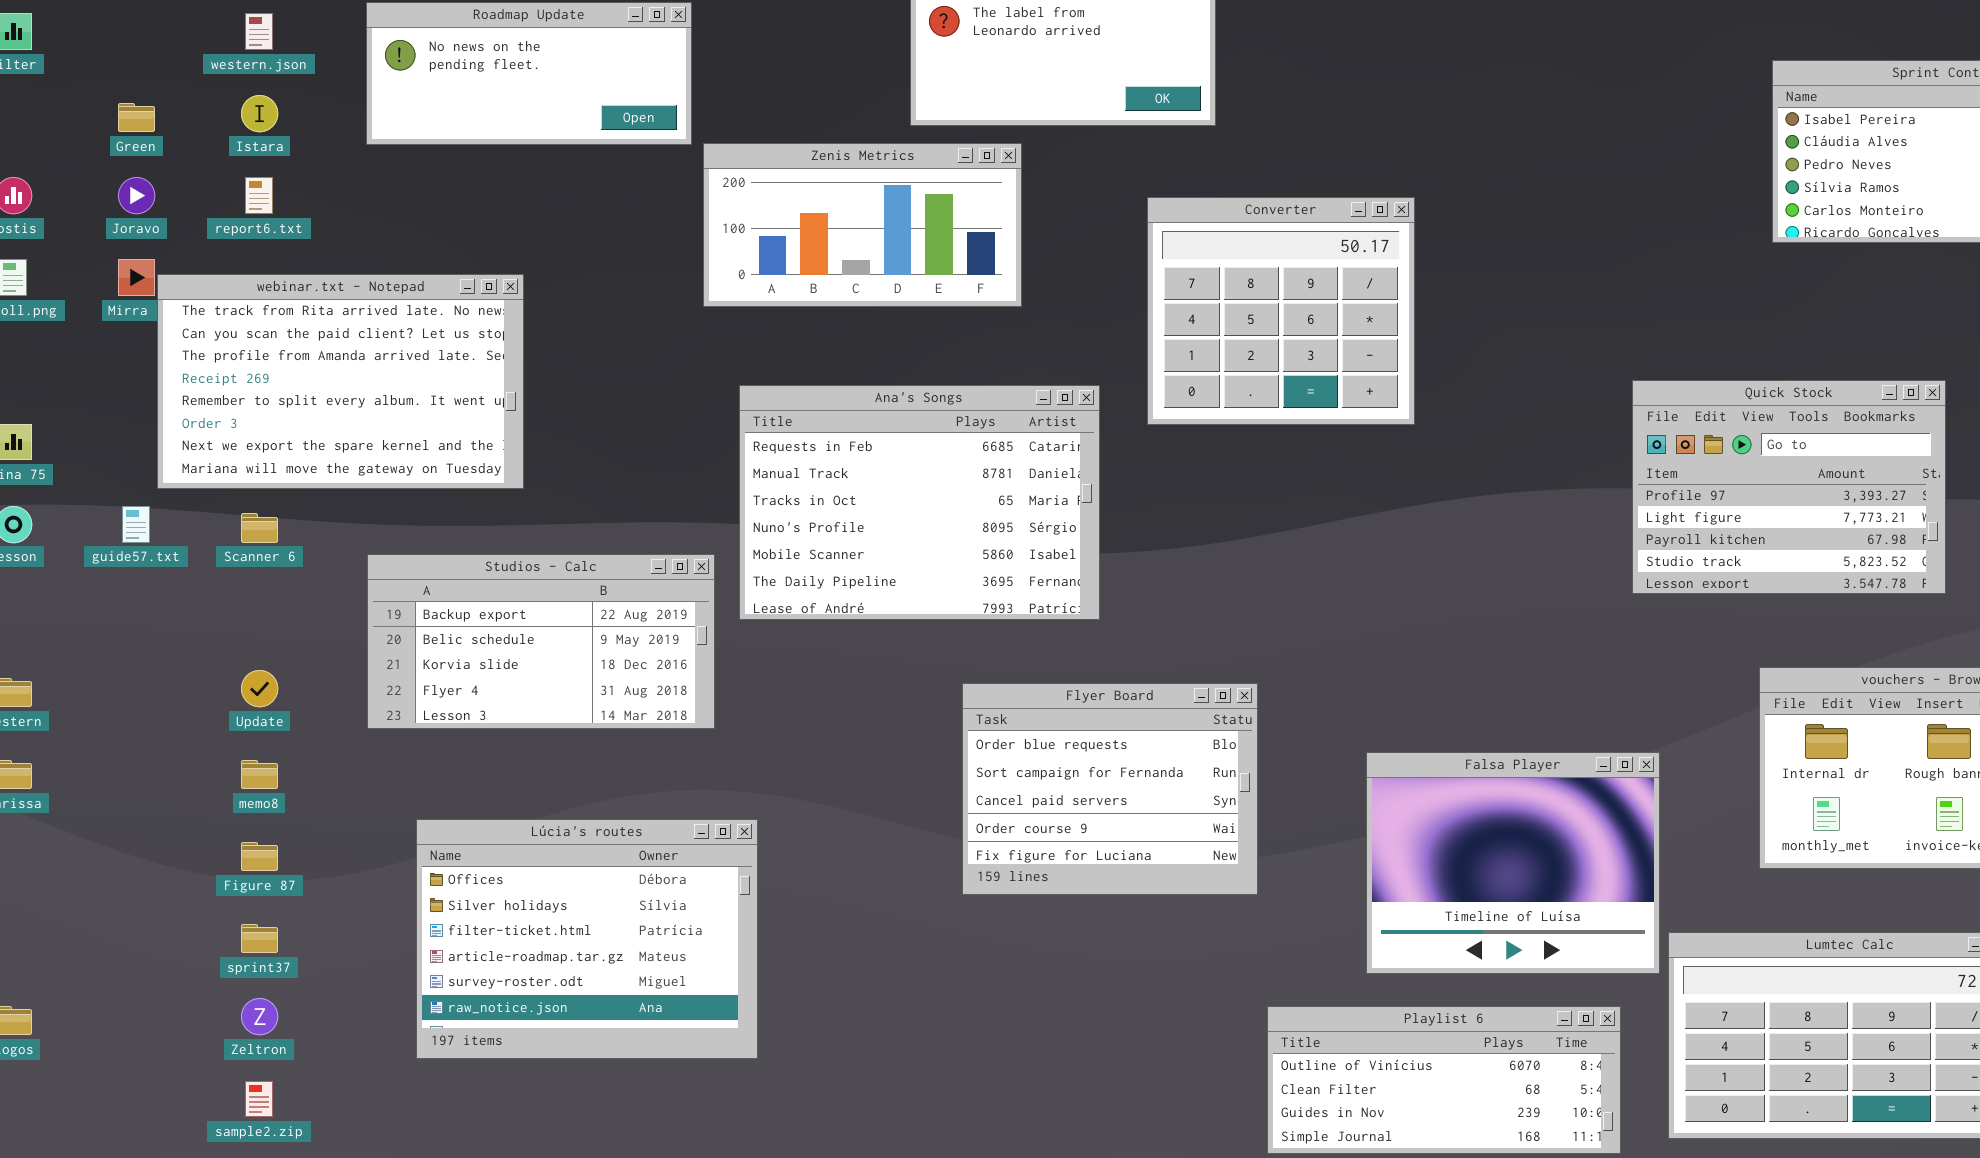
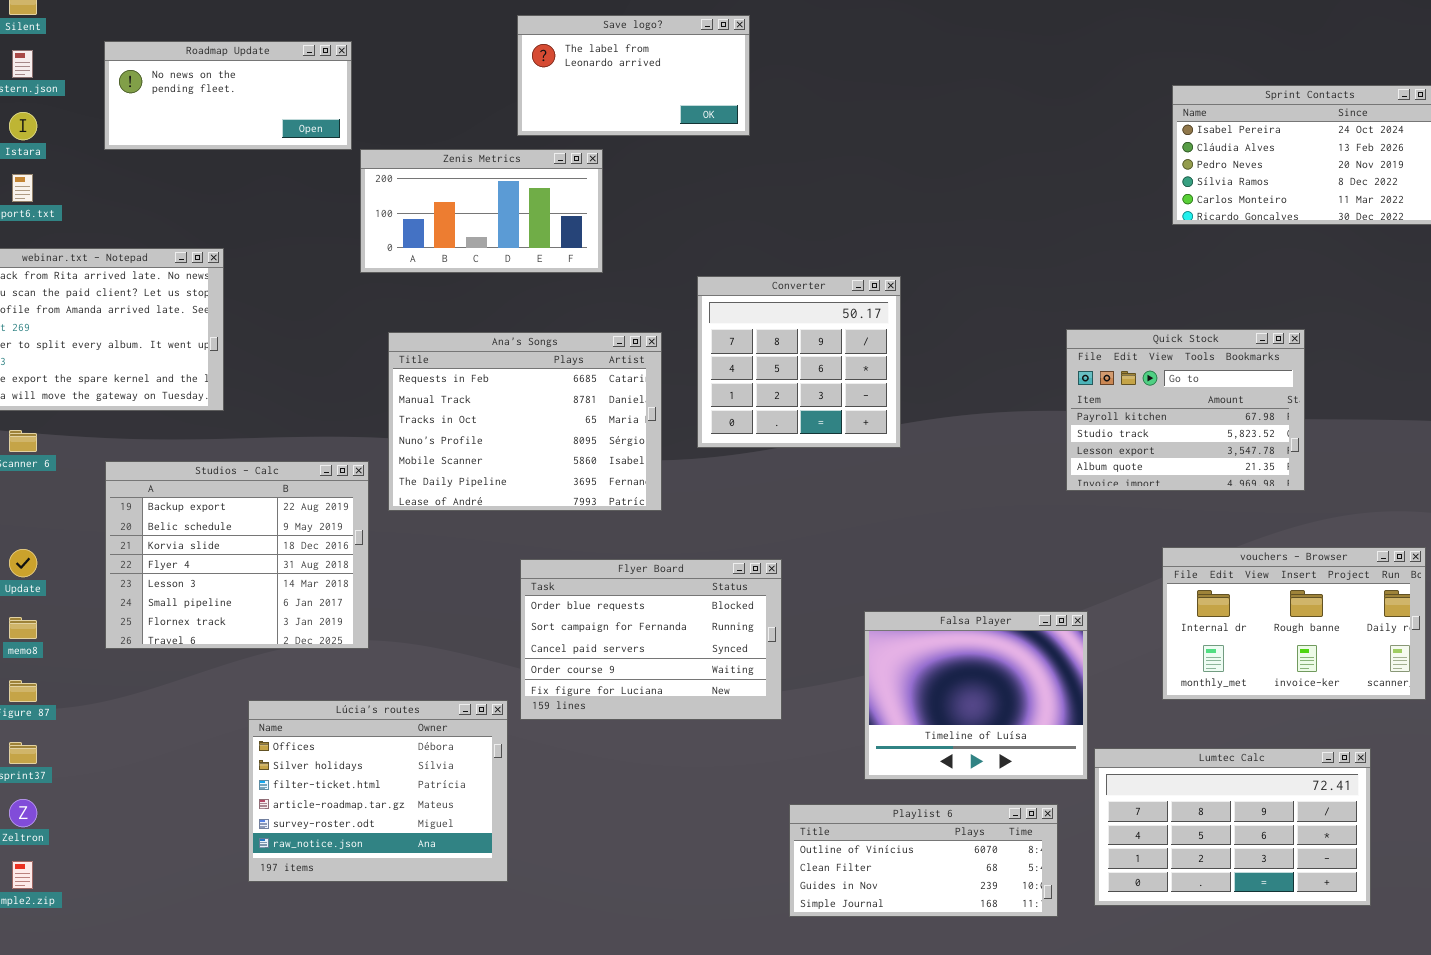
Converter: [1147,197,1415,425] -> [697,276,901,448], moved
Quick Stock: [1632,380,1946,594] -> [1066,329,1305,491], scrolled down 2 rows
Studios - Calc: [367,554,715,729] -> [105,461,369,649], resized
Flyer Board: [962,683,1258,895] -> [520,559,782,720], resized
Lúcia's routes: [416,819,758,1059] -> [248,700,508,882], moved

